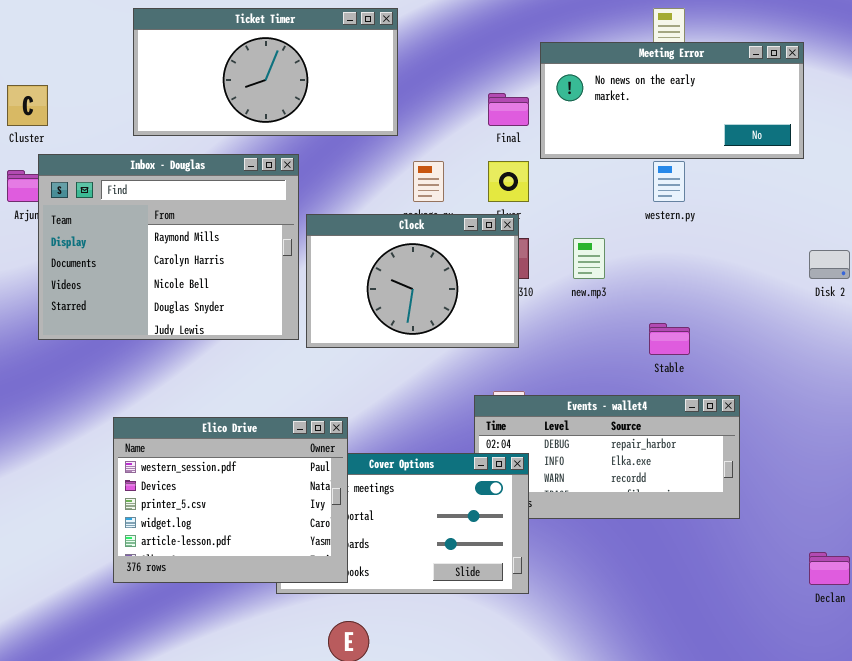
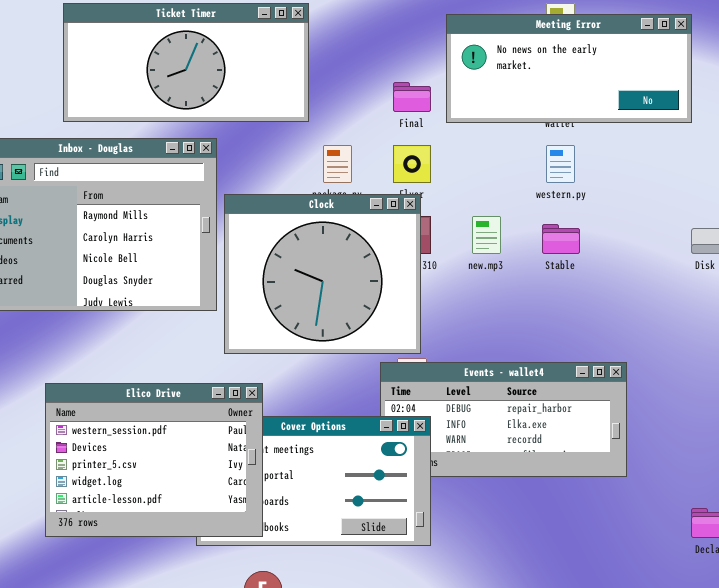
Meeting Error: [540,42,804,159] -> [446,14,692,123], moved
Clock: [306,214,519,348] -> [224,194,421,354], resized
Stable: [649,323,690,355] -> [542,224,580,254], moved

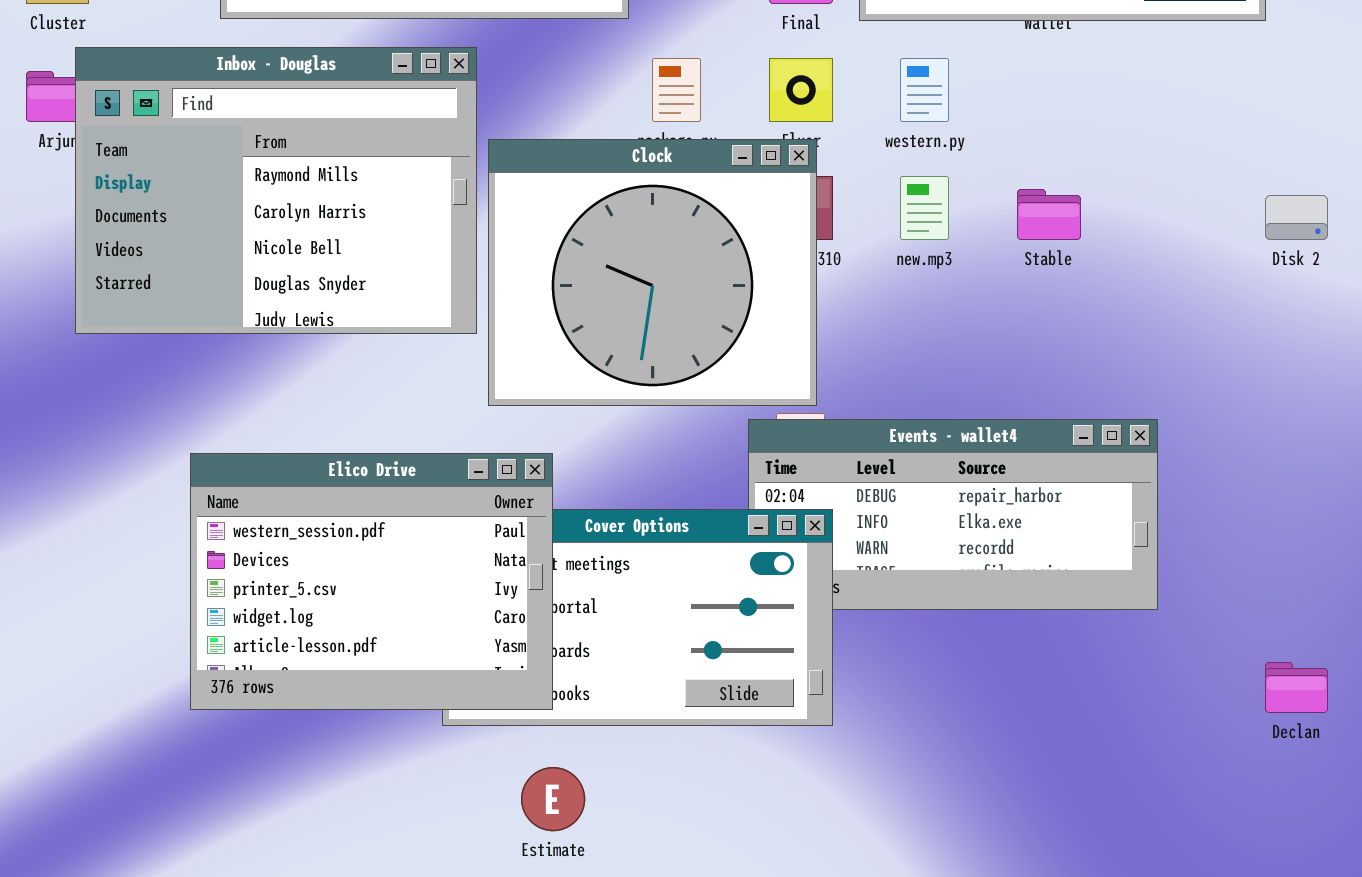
western.py: [546,145,575,183] -> [900,58,949,122], moved

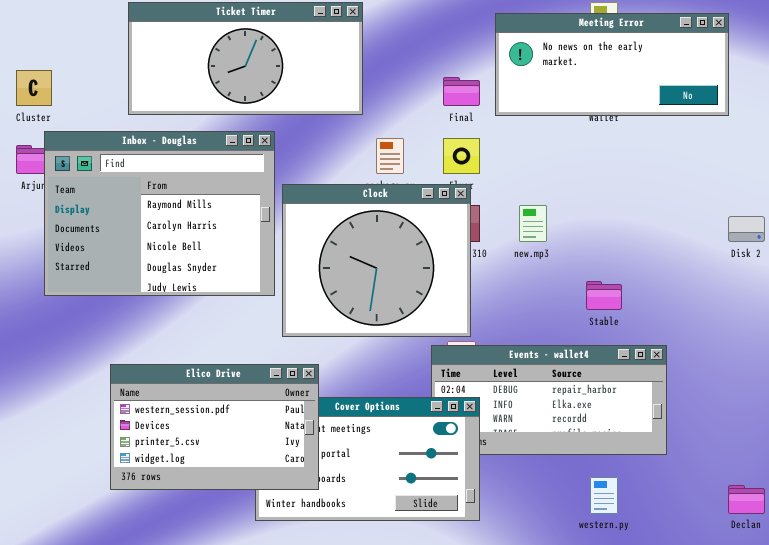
western.py: [900,58,949,122] -> [590,477,618,514], moved
Stable: [1017,189,1081,240] -> [586,281,622,310], moved
Elico Drive: [190,453,553,710] -> [110,364,319,490], resized

